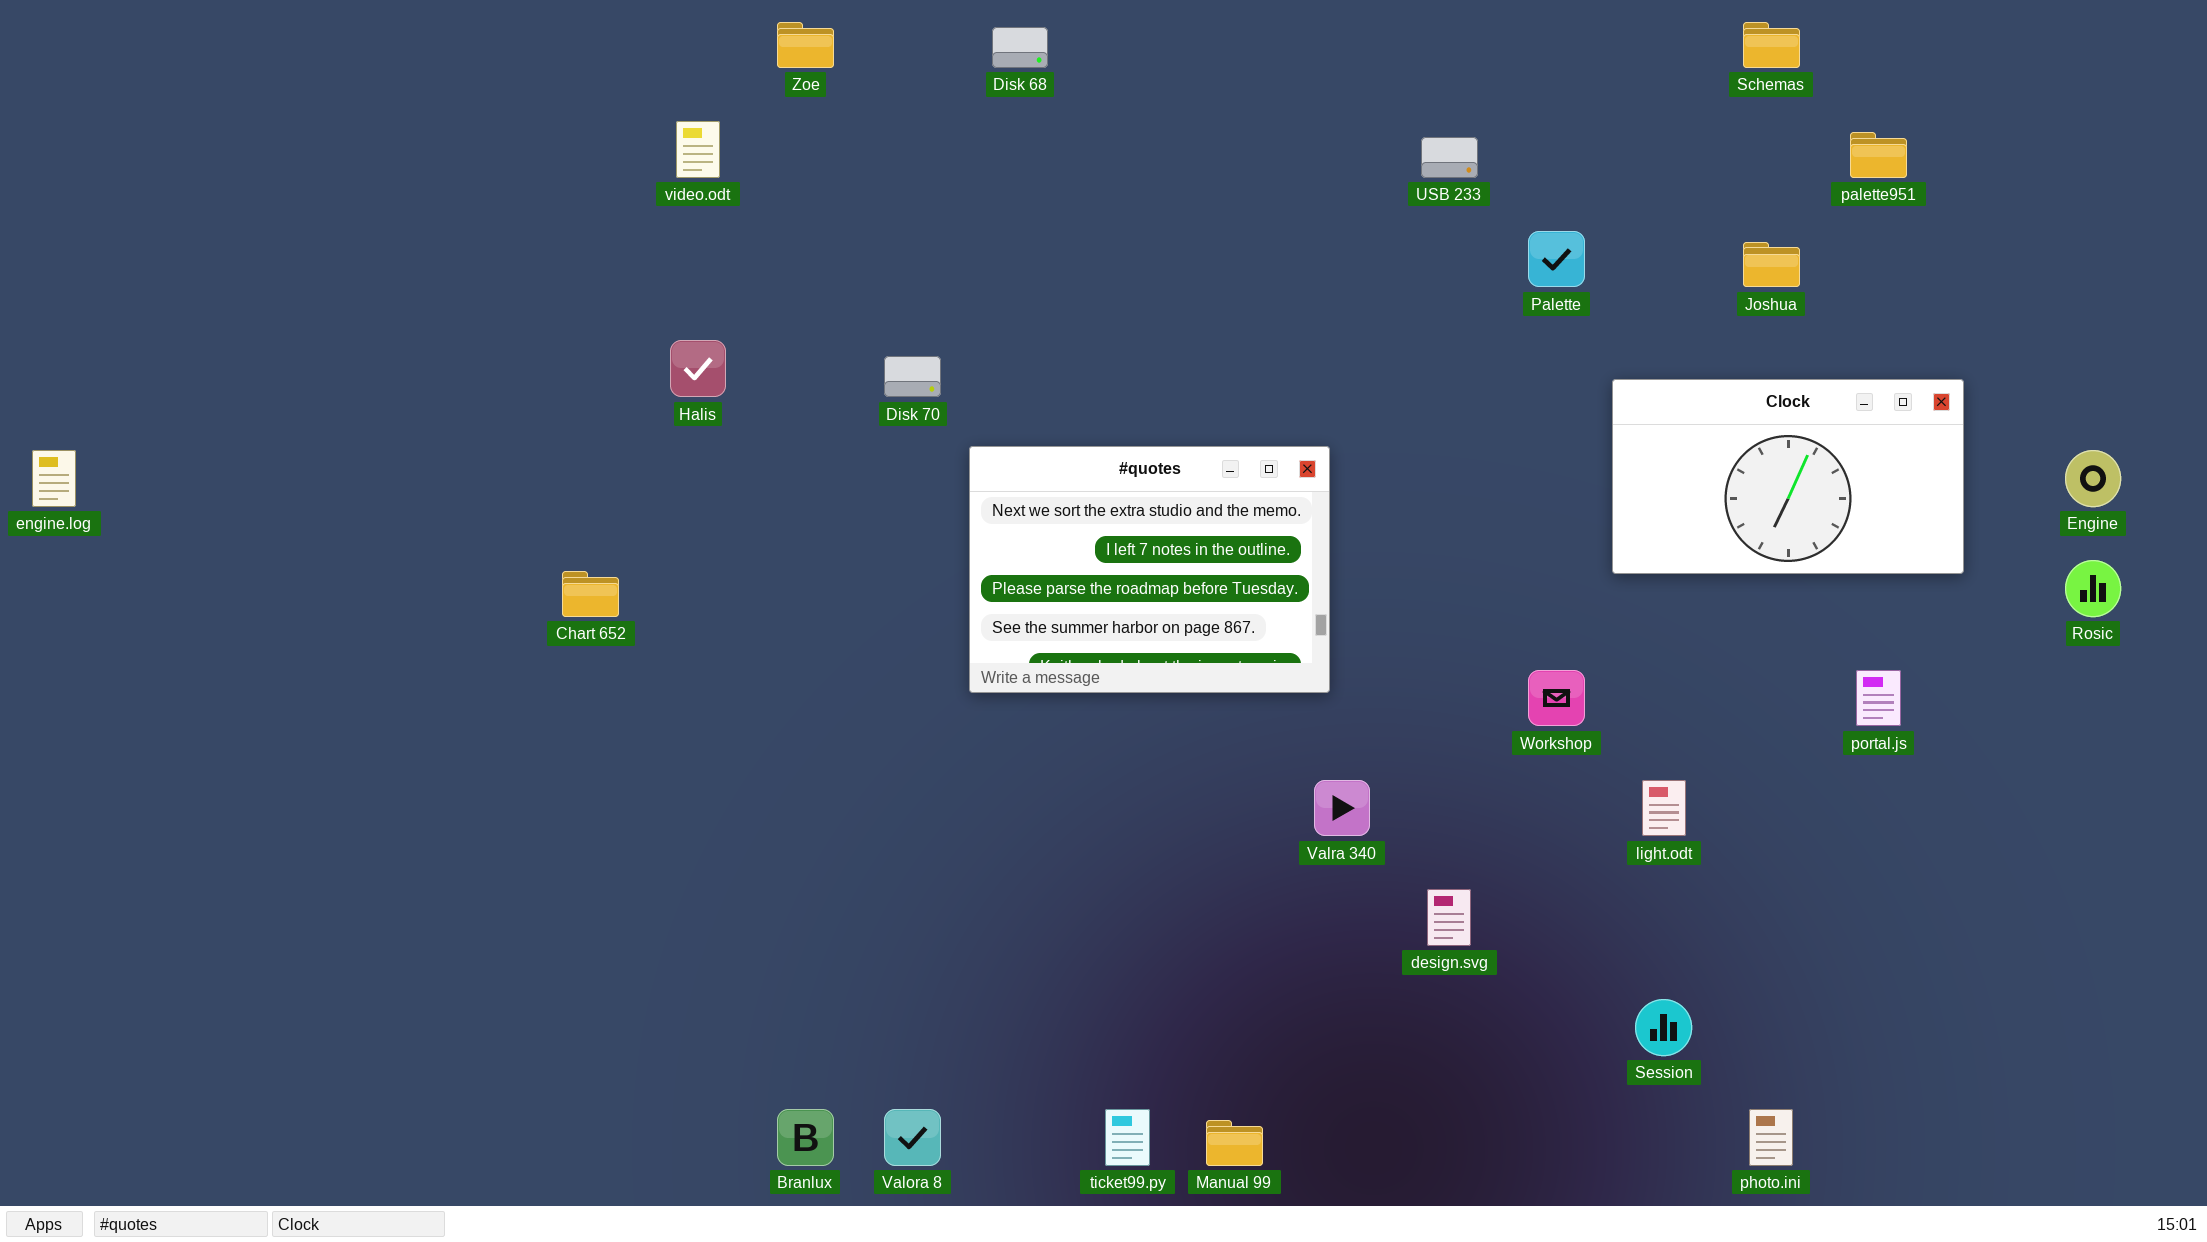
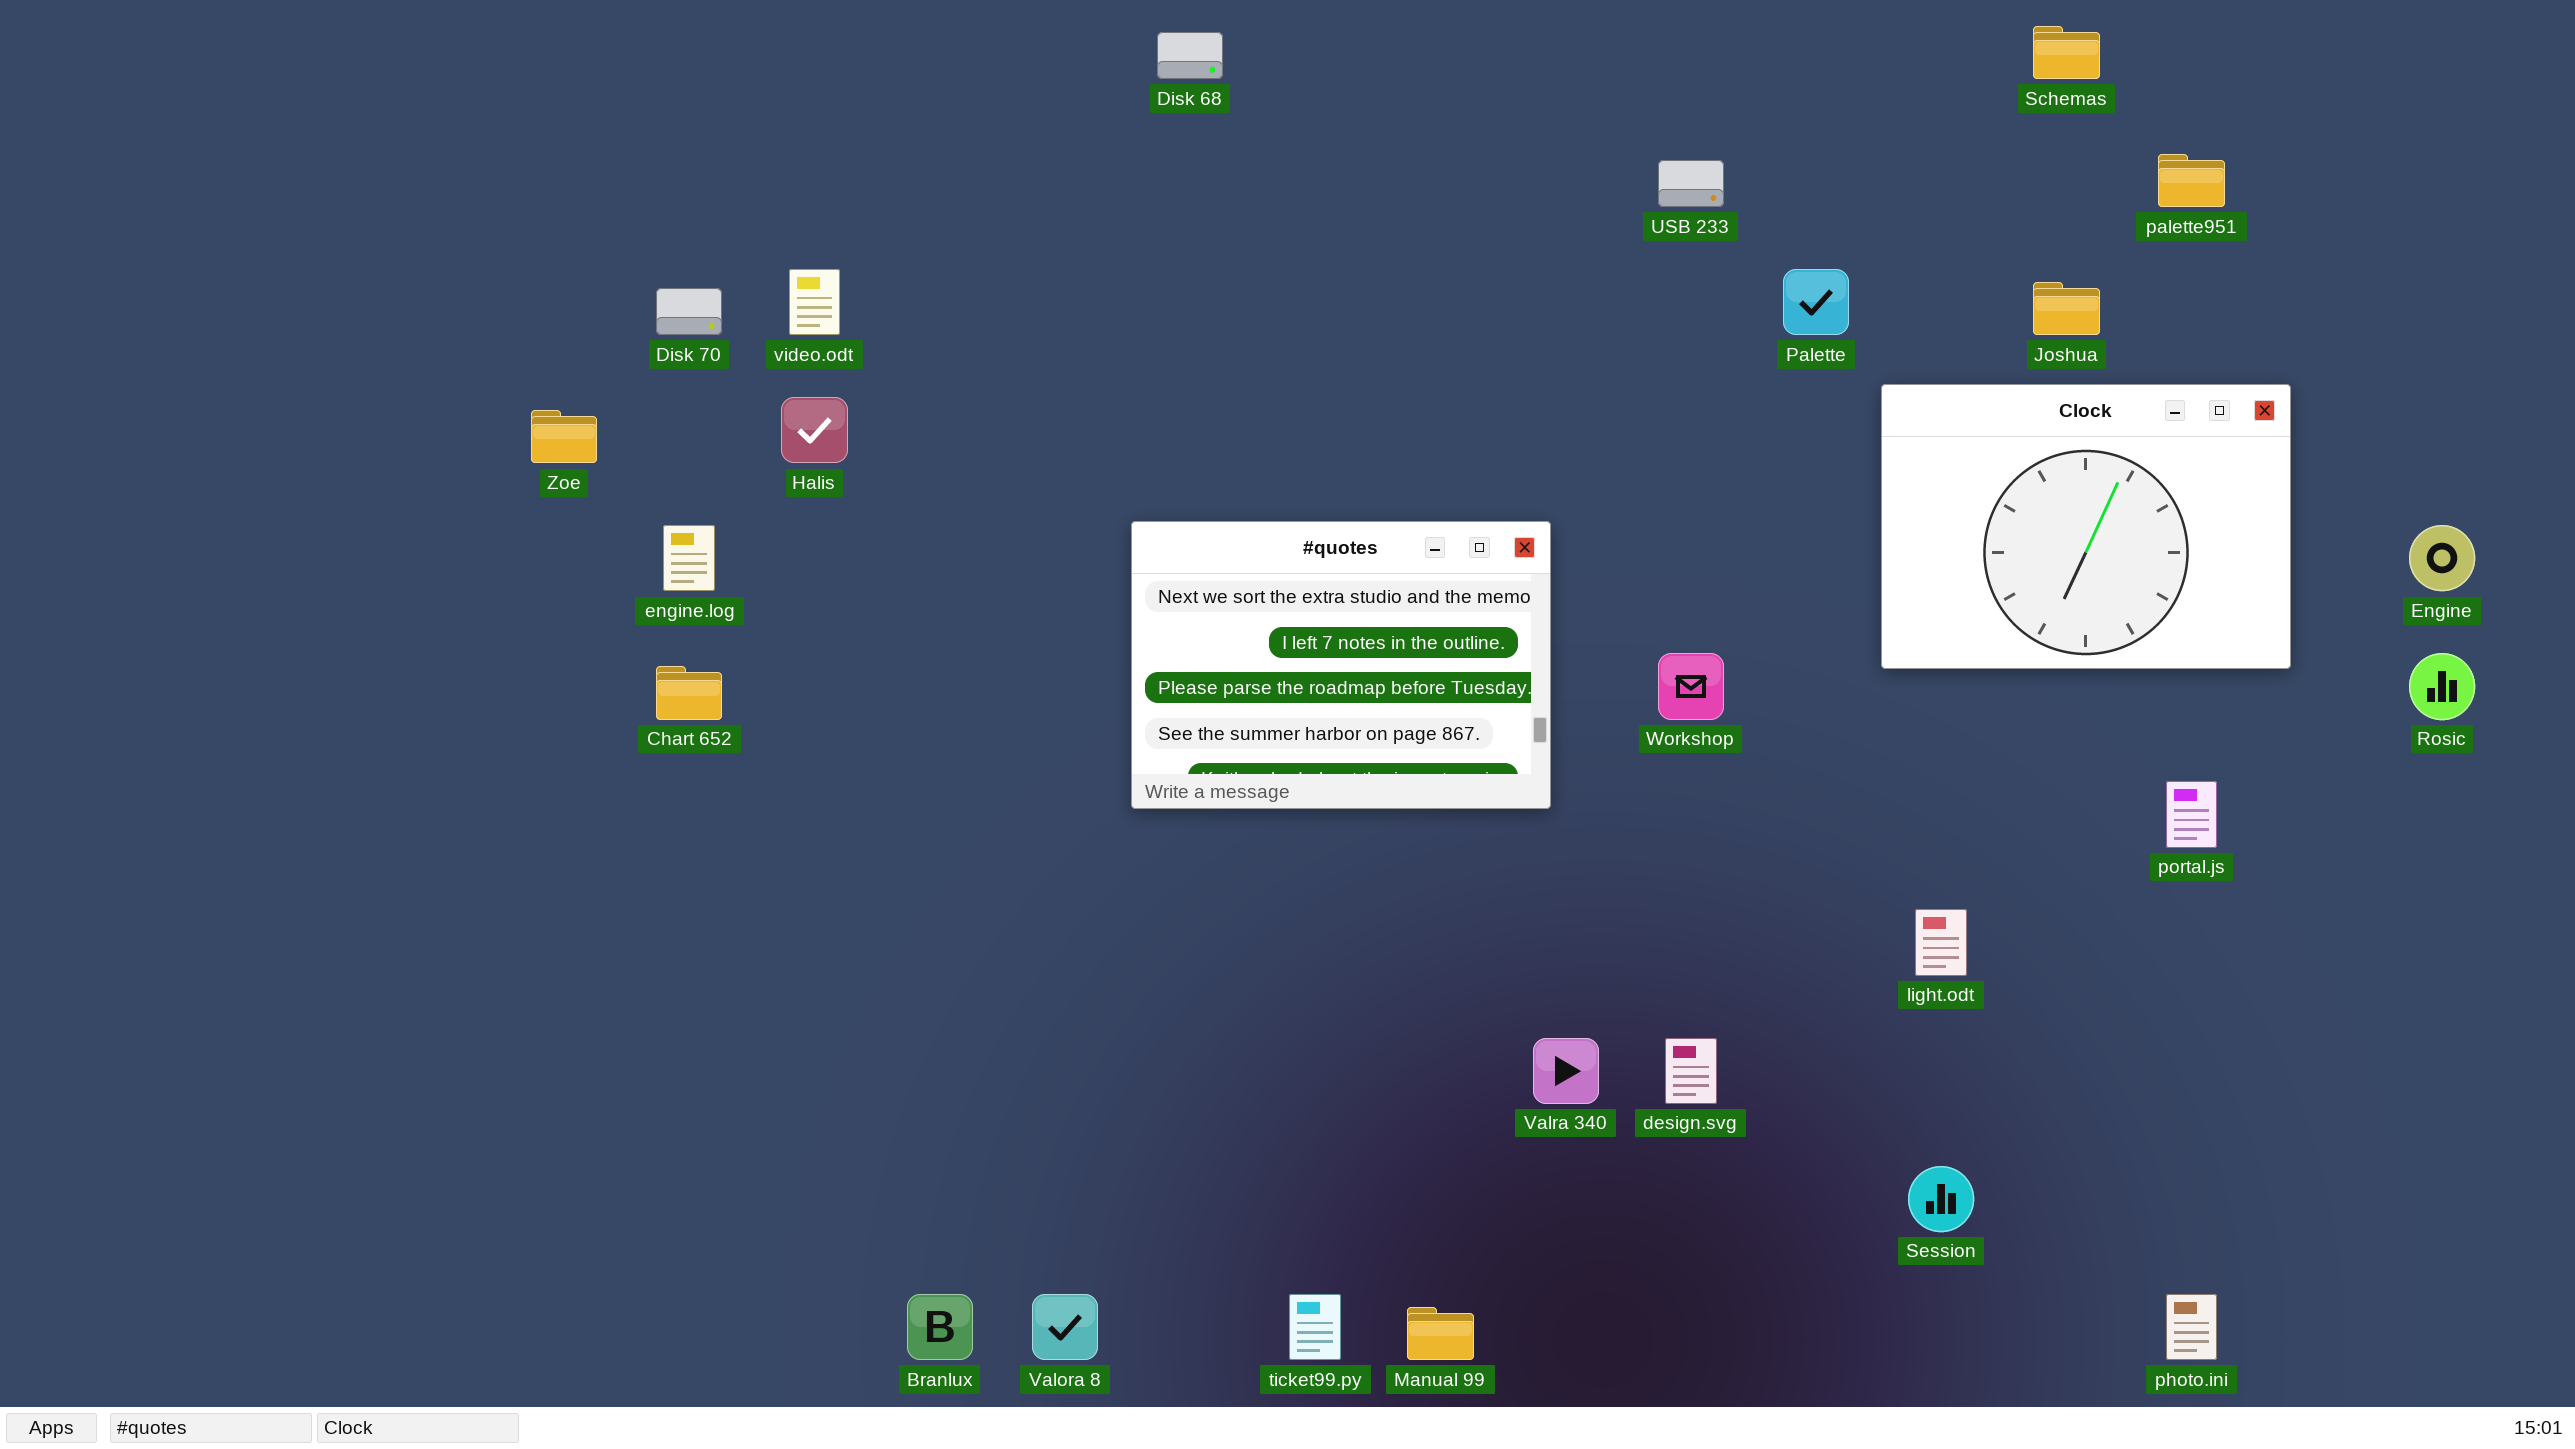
Zoe: [777,22,834,68] -> [531,410,597,463], moved
video.odt: [676,121,720,178] -> [789,269,840,335], moved
Disk 70: [884,356,941,397] -> [656,288,722,335], moved
Clock: [1612,379,1964,574] -> [1881,384,2291,669], resized
engine.log: [32,450,76,507] -> [663,525,715,591], moved
Workshop: [1528,670,1585,726] -> [1658,653,1724,720], moved
Valra 340: [1314,780,1370,836] -> [1533,1038,1599,1104], moved
photo.ini: [1749,1109,1793,1166] -> [2166,1294,2217,1360], moved

